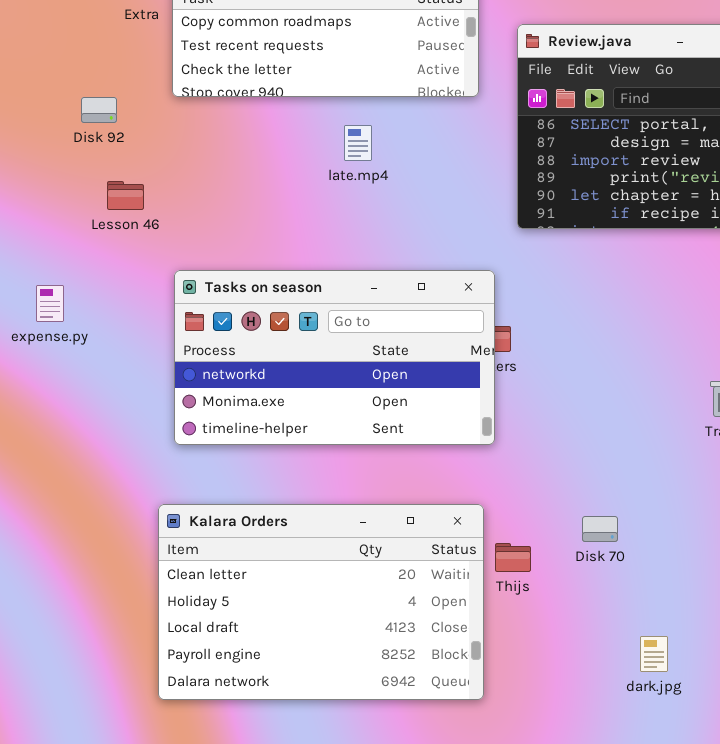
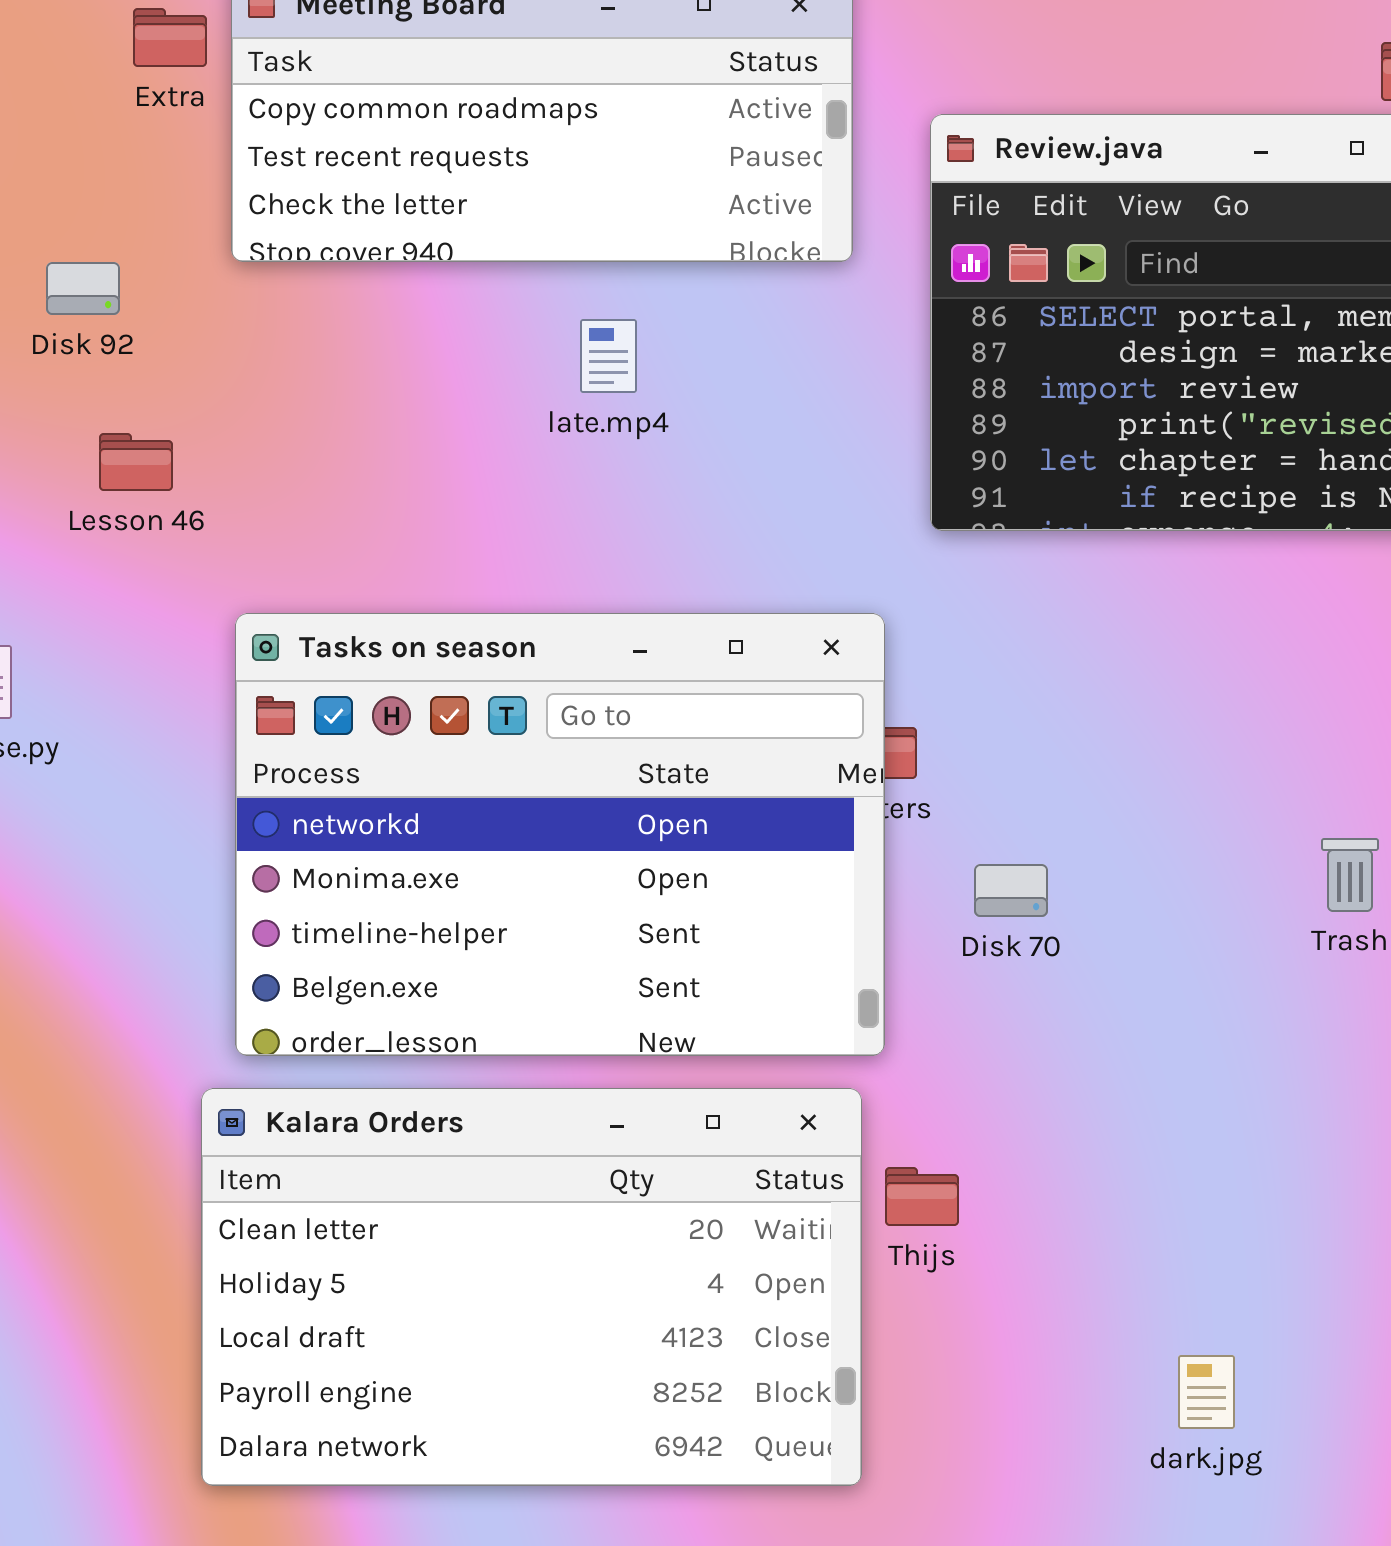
Tasks on season: [174,270,495,445] -> [235,613,885,1056], resized
Disk 70: [582,516,618,542] -> [974,864,1048,917], moved

